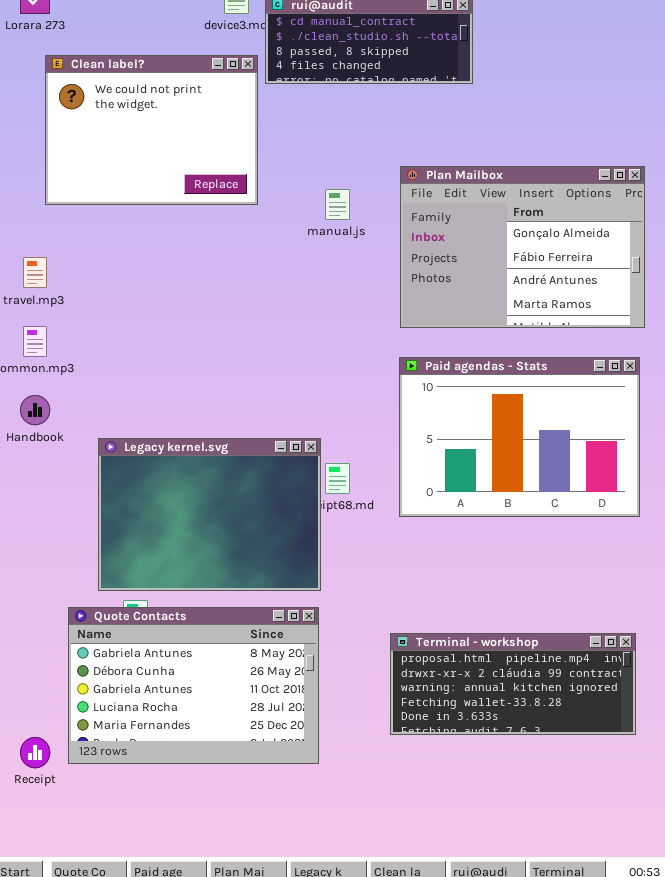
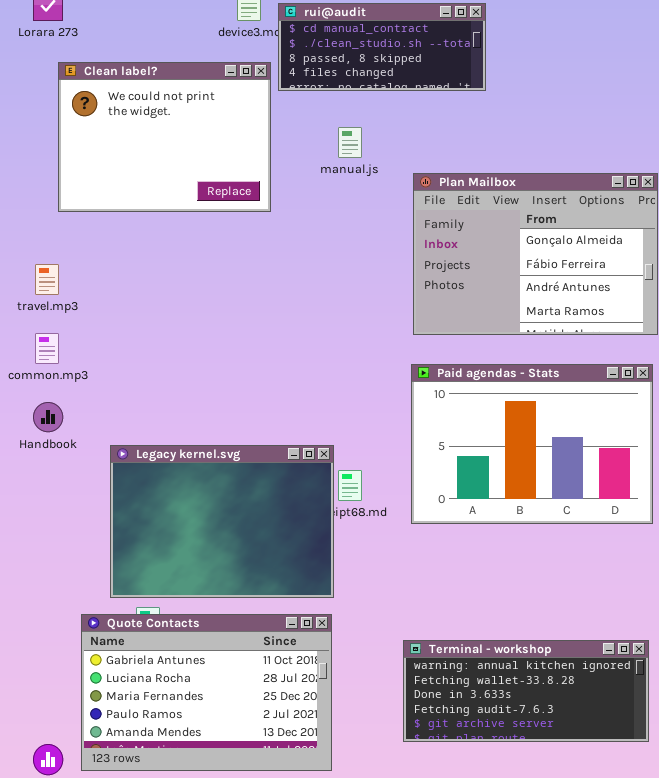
manual.js: [325,189,350,220] -> [338,127,362,158], moved
Quote Contacts: [68,607,319,764] -> [81,614,332,771], scrolled down 2 rows
Terminal - workshop: [390,633,636,735] -> [403,640,649,742], scrolled down 2 rows

